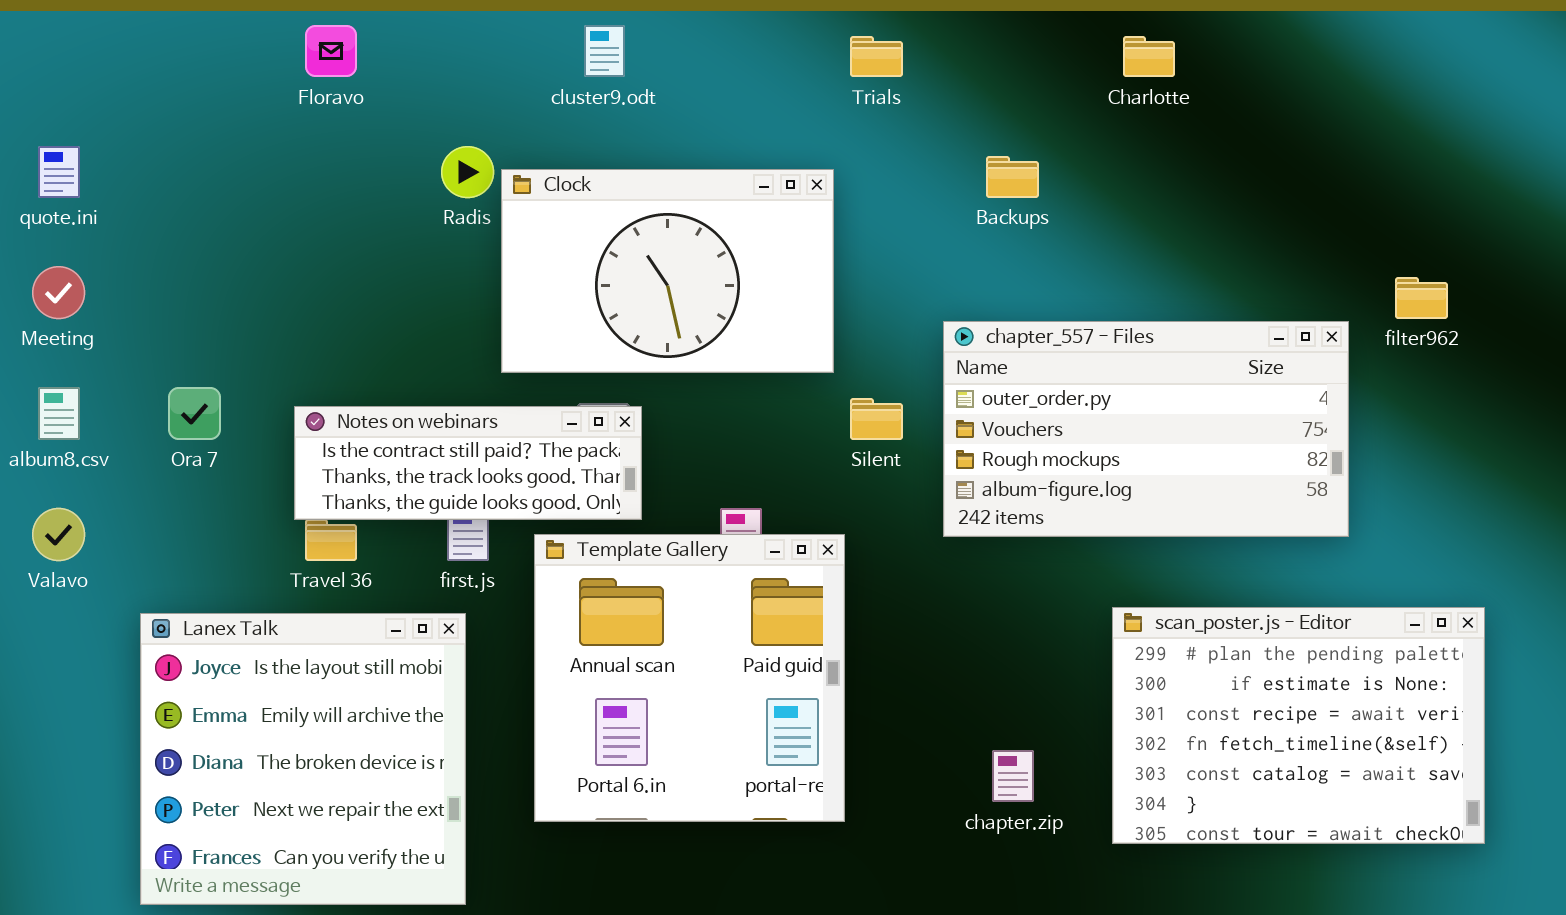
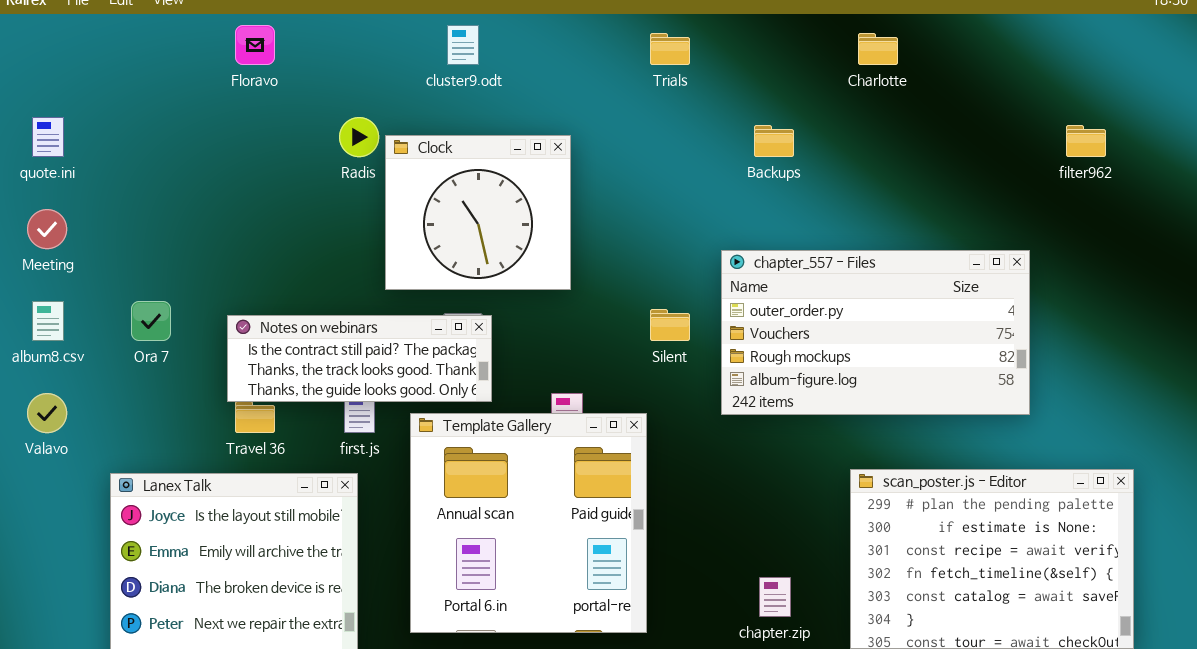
Clock: [501,169,834,373] -> [385,135,571,290], resized
filter962: [1395,277,1448,319] -> [1066,125,1106,157], moved

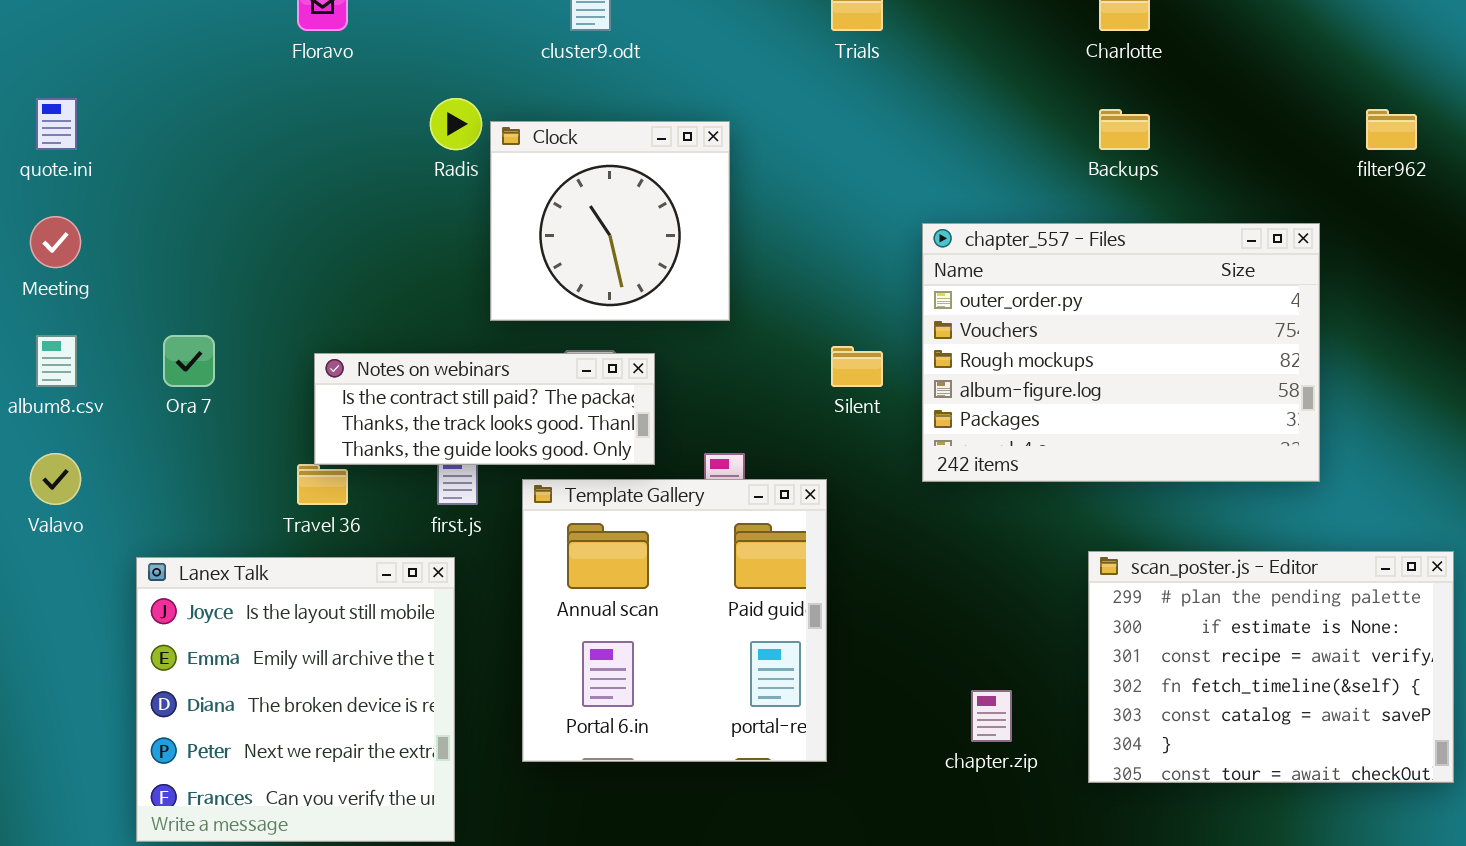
Backups: [754,125,794,157] -> [1099,109,1150,150], moved
chapter_557 - Files: [721,250,1030,415] -> [922,223,1320,482], resized
Notes on webinars: [227,315,492,402] -> [314,353,655,465], moved

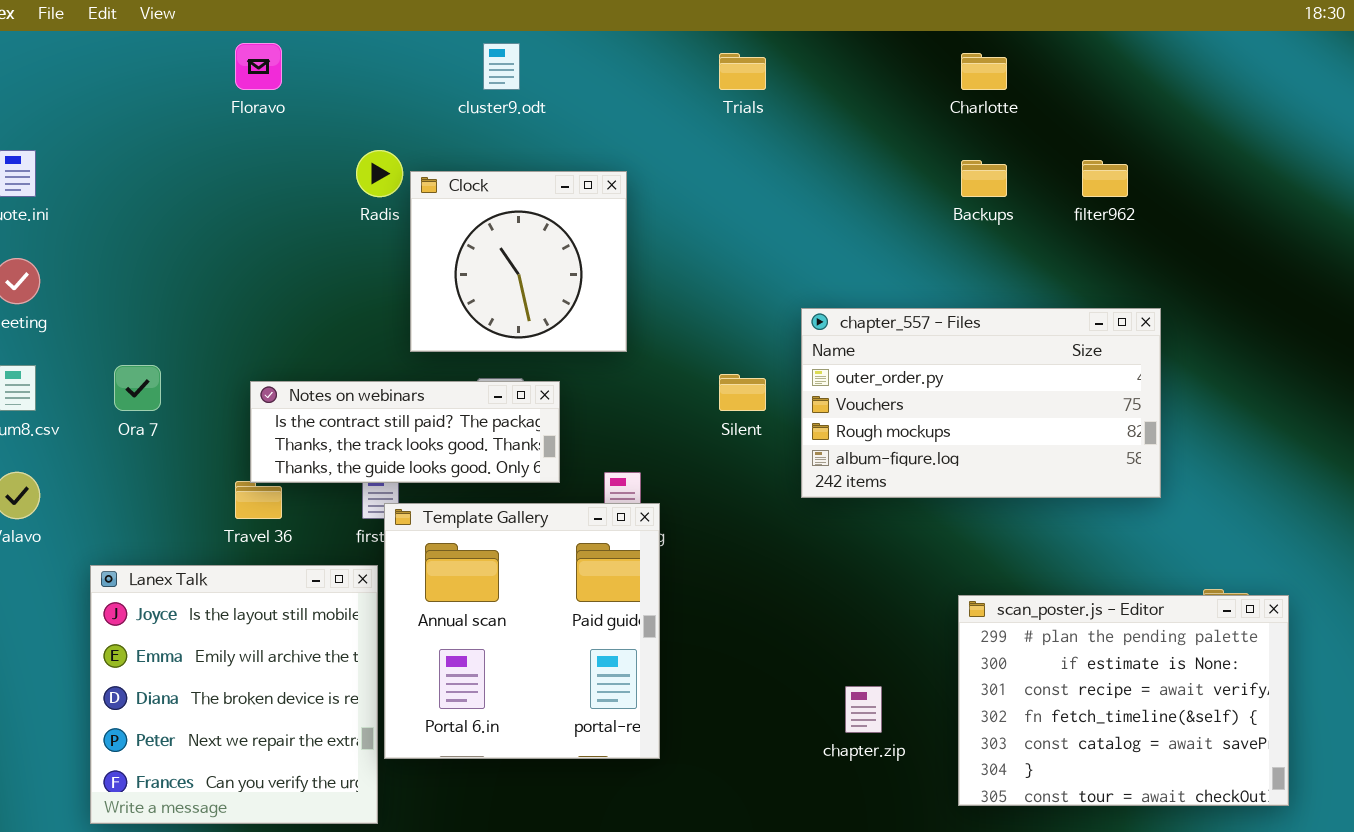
filter962: [1366,109,1417,150] -> [1082,160,1128,197], moved
chapter_557 - Files: [922,223,1320,482] -> [801,308,1161,498], resized
Template Gallery: [522,479,827,762] -> [384,503,660,759], moved
scan_poster.js - Editor: [1088,551,1454,783] -> [958,595,1289,806], moved

